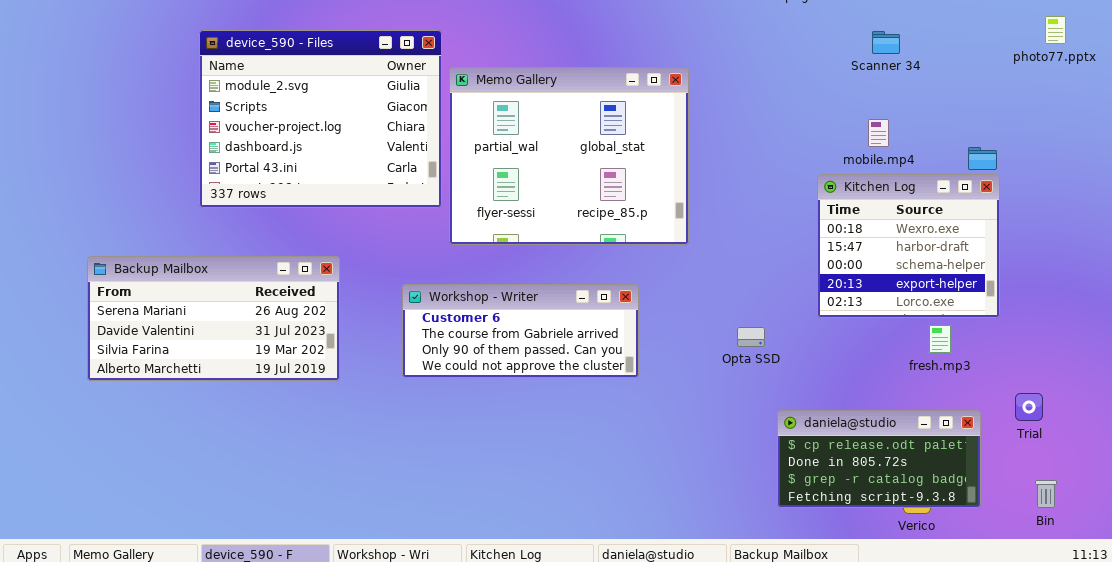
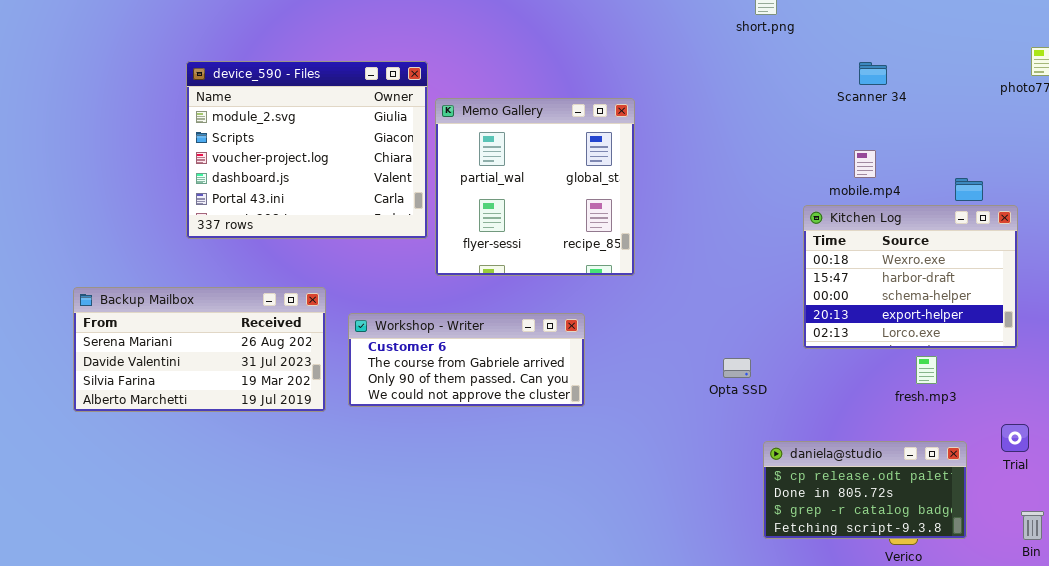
Memo Gallery: [449,67,689,245] -> [435,98,635,276], resized
Kitchen Log: [817,174,1000,318] -> [803,205,1018,349], resized
Workshop - Writer: [402,284,639,378] -> [348,313,585,407], moved

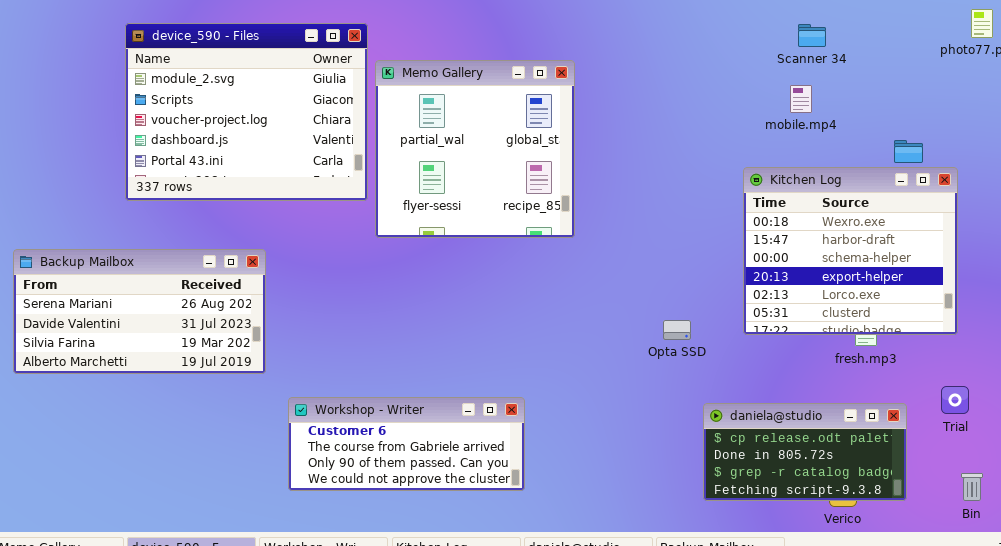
mobile.mp4: [854,150,876,178] -> [790,85,812,113], moved
Kitchen Log: [803,205,1018,349] -> [743,167,958,335], resized
Workshop - Writer: [348,313,585,407] -> [288,397,525,491], moved

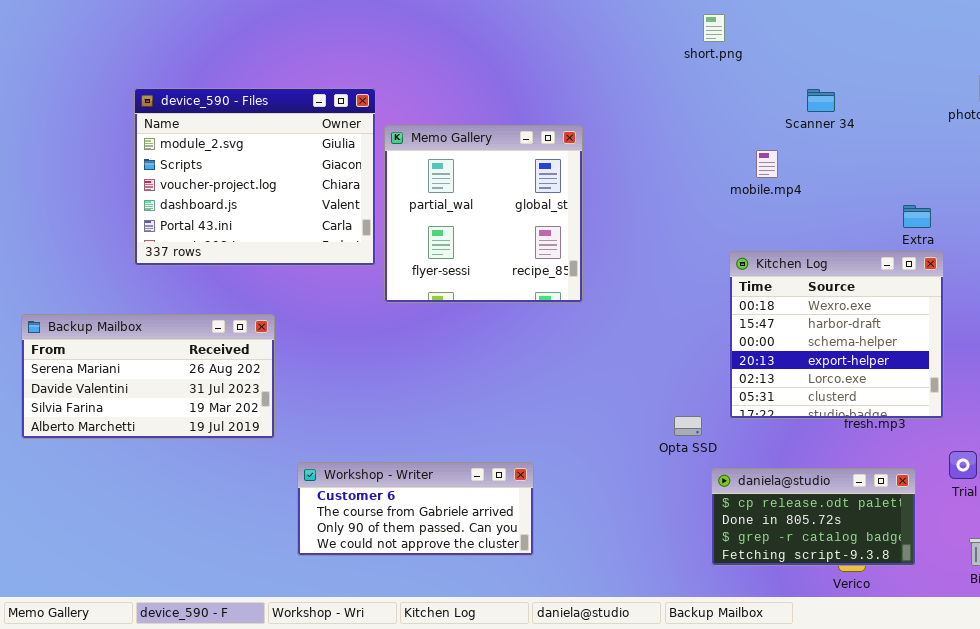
mobile.mp4: [790,85,812,113] -> [756,150,778,178], moved
Kitchen Log: [743,167,958,335] -> [729,251,944,419], moved
Opta SSD: [663,320,691,340] -> [674,416,702,436], moved

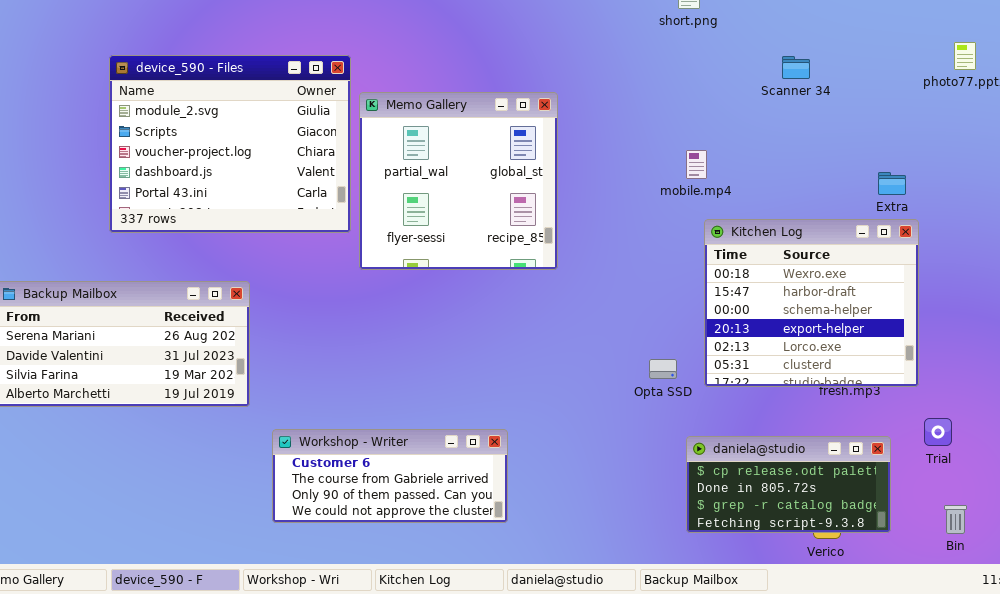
mobile.mp4: [756,150,778,178] -> [686,150,707,179], moved
Opta SSD: [674,416,702,436] -> [649,359,677,379], moved

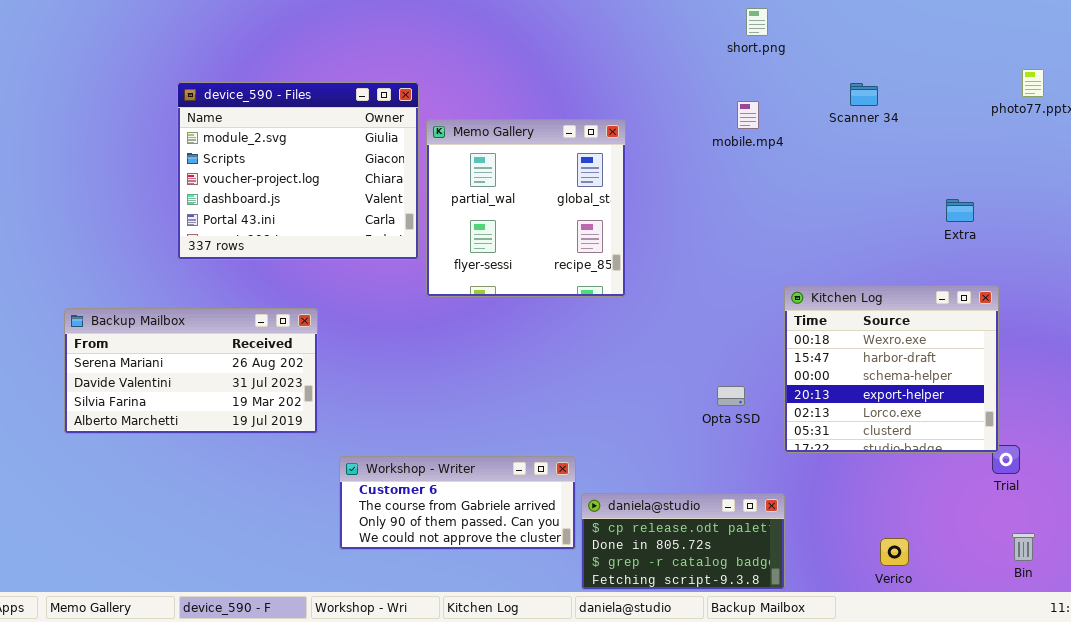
mobile.mp4: [686,150,707,179] -> [737,101,759,129], moved
Kitchen Log: [704,219,919,387] -> [784,285,999,453], moved
daniela@studio: [686,436,891,533] -> [581,493,785,590], moved

